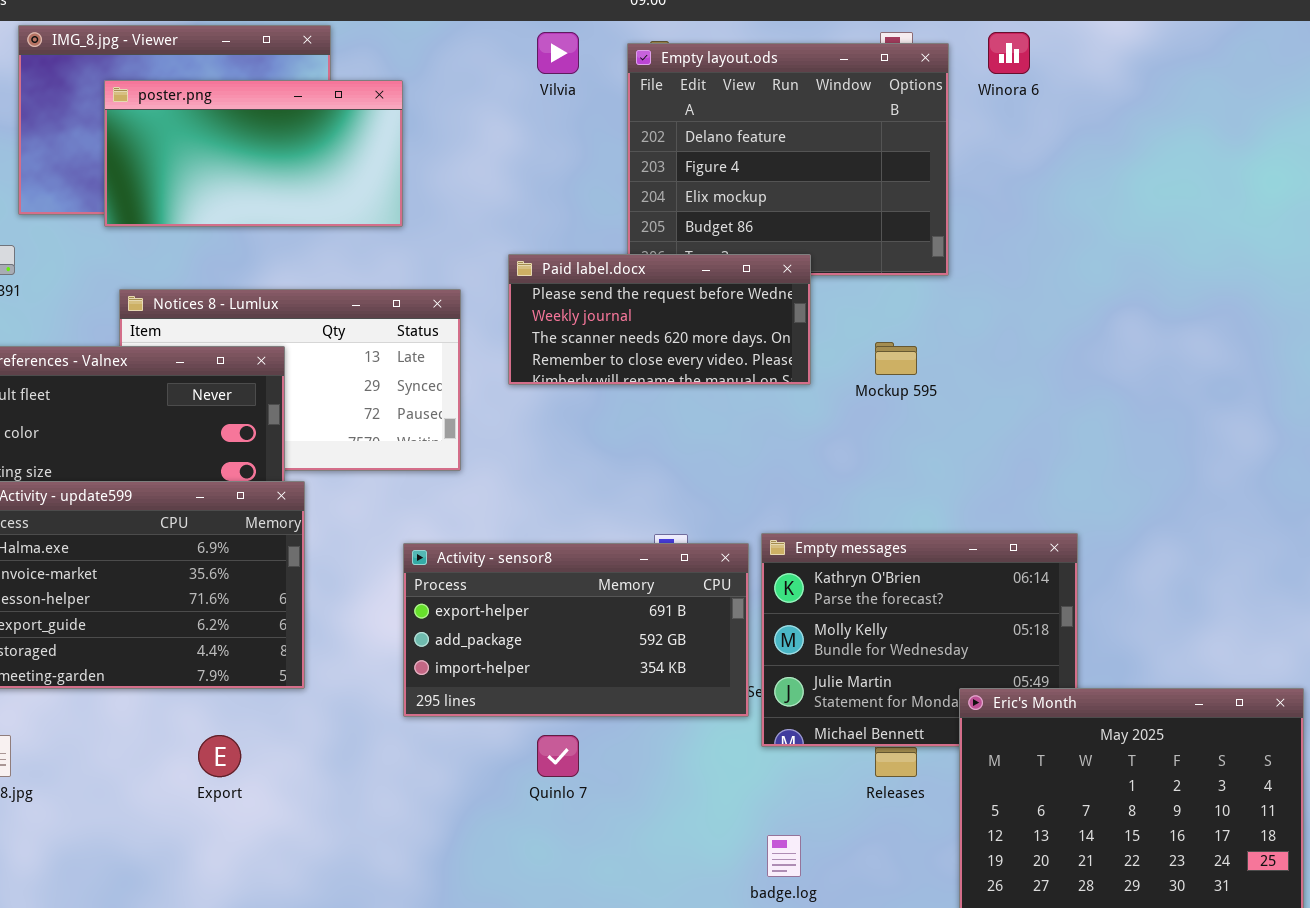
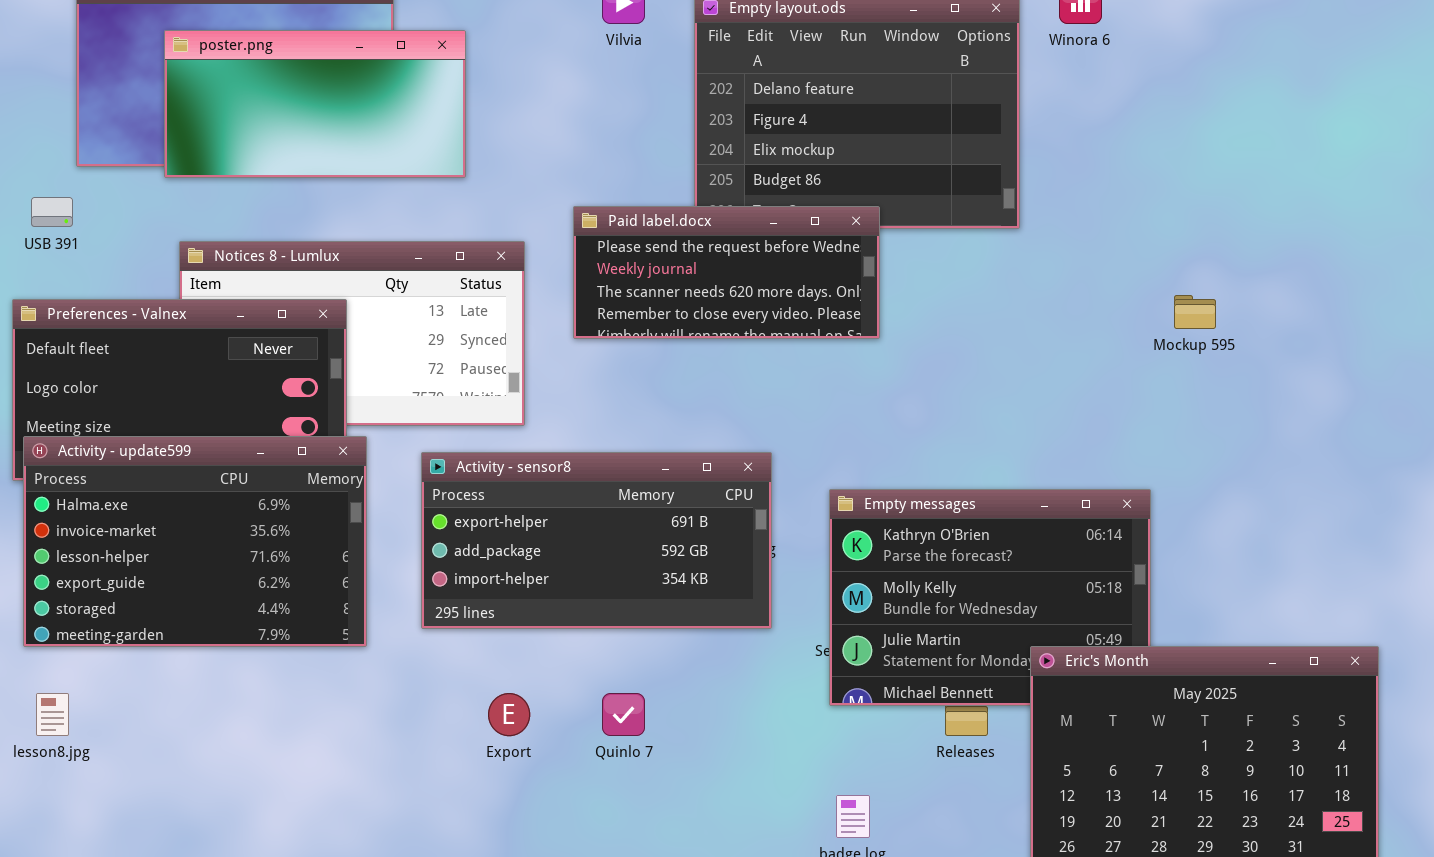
Mockup 595: [875,342,917,375] -> [1174,295,1216,329], moved
Activity - sensor8: [403,543,749,717] -> [421,452,772,629], moved
Export: [198,735,241,777] -> [488,693,530,736], moved

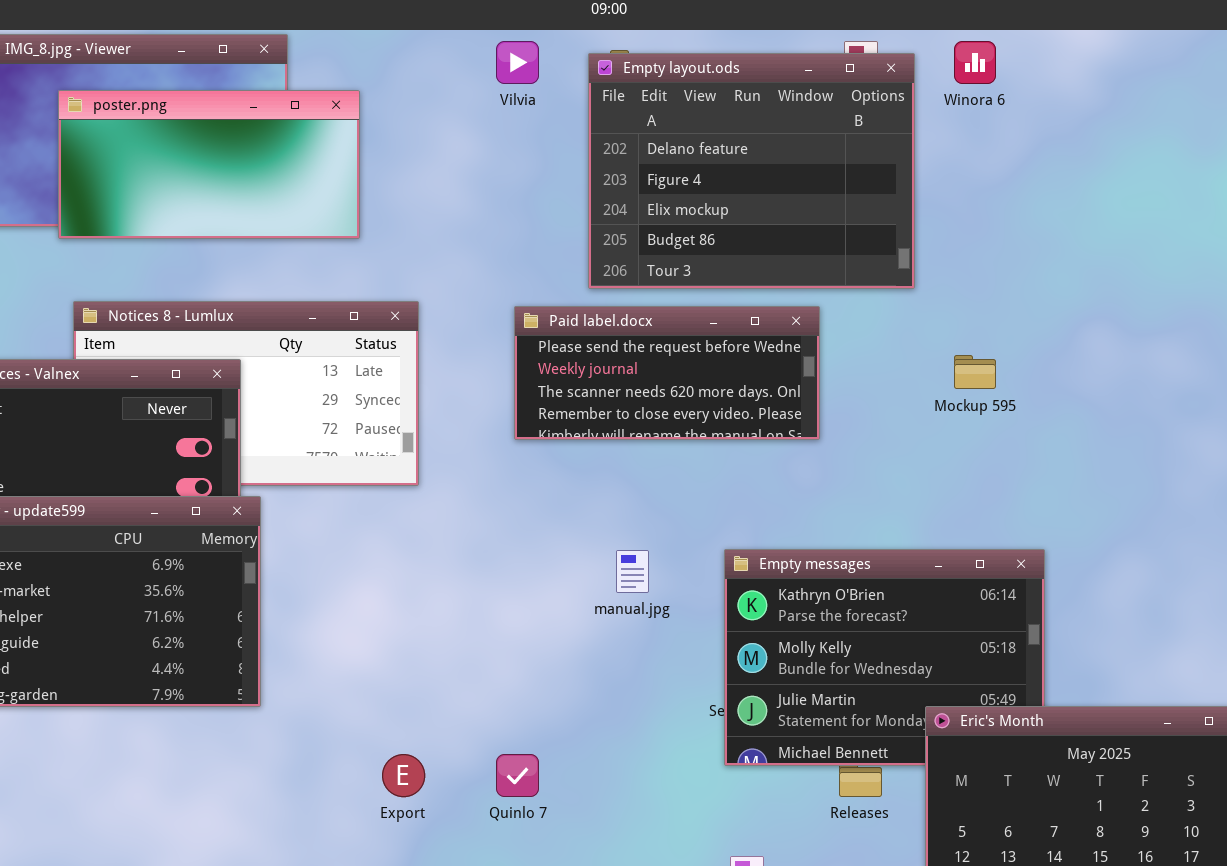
Paid label.docx: [573,206,880,339] -> [514,306,820,440], moved
Mockup 595: [1174,295,1216,329] -> [954,355,996,389], moved
Activity - sensor8: [421,452,772,629] -> none, closed

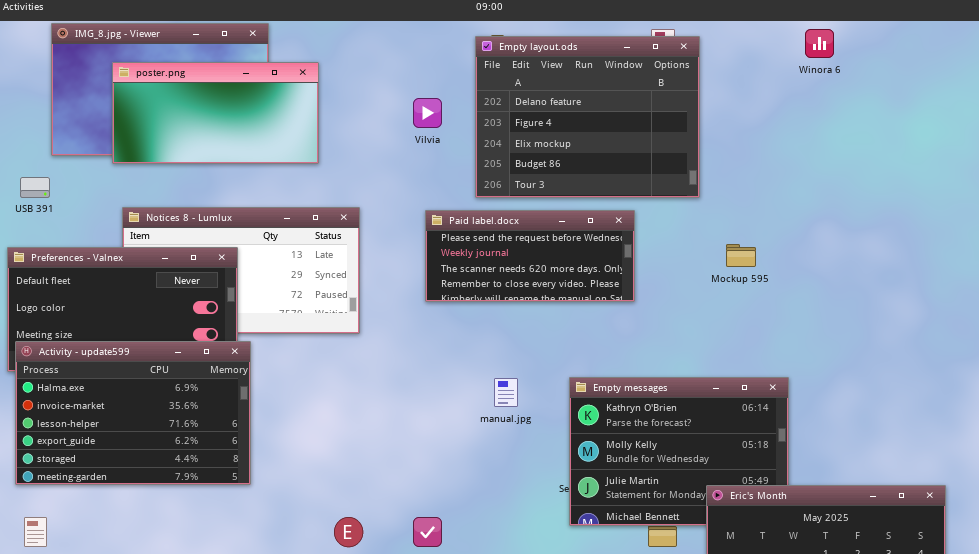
Vilvia: [496,41,539,84] -> [413,98,442,128], moved
Winora 6: [954,41,996,84] -> [805,29,834,58], moved

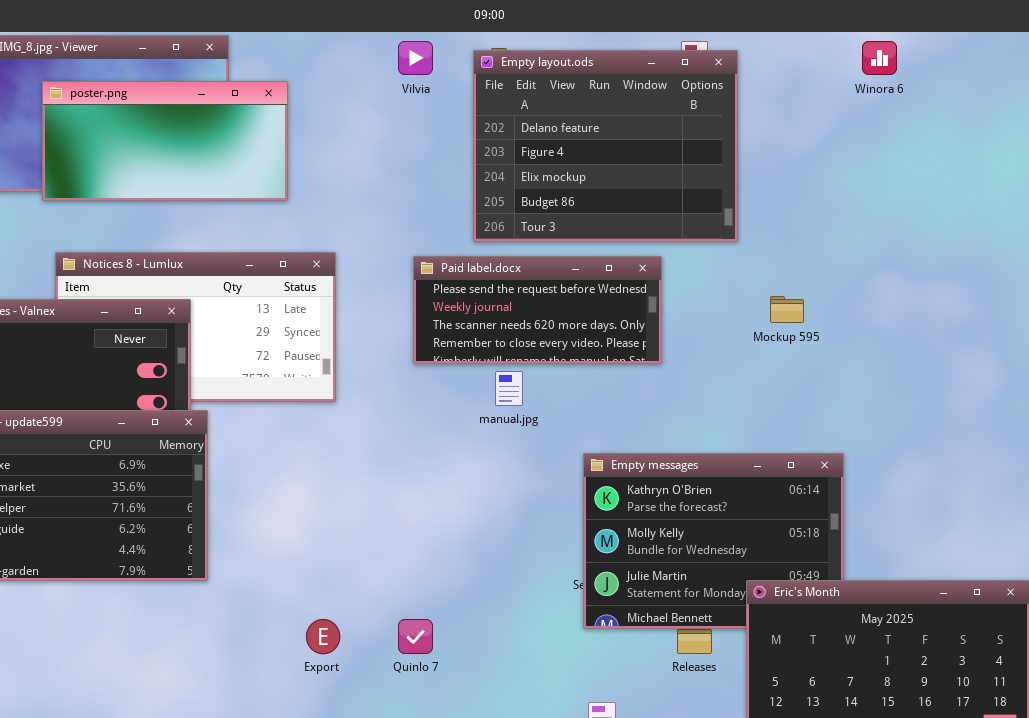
Vilvia: [413,98,442,128] -> [398,41,433,75], moved
manual.jpg: [494,378,518,407] -> [495,371,523,406], moved

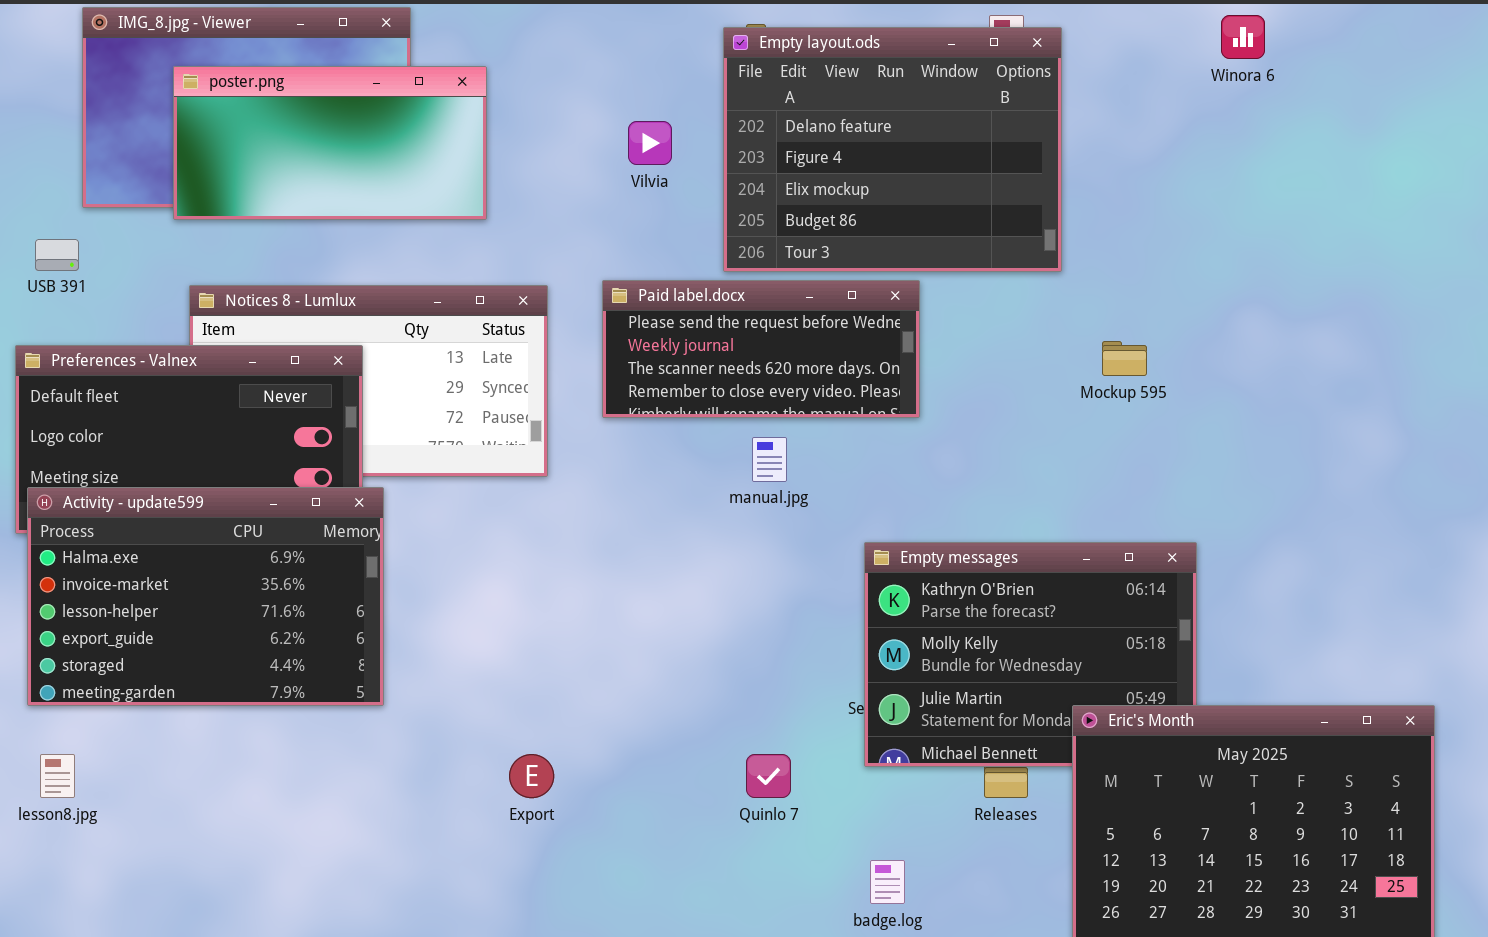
Vilvia: [398,41,433,75] -> [628,121,672,165], moved
Paid label.docx: [413,256,662,364] -> [602,280,920,418], moved
Quinlo 7: [398,619,433,654] -> [746,754,791,798], moved

